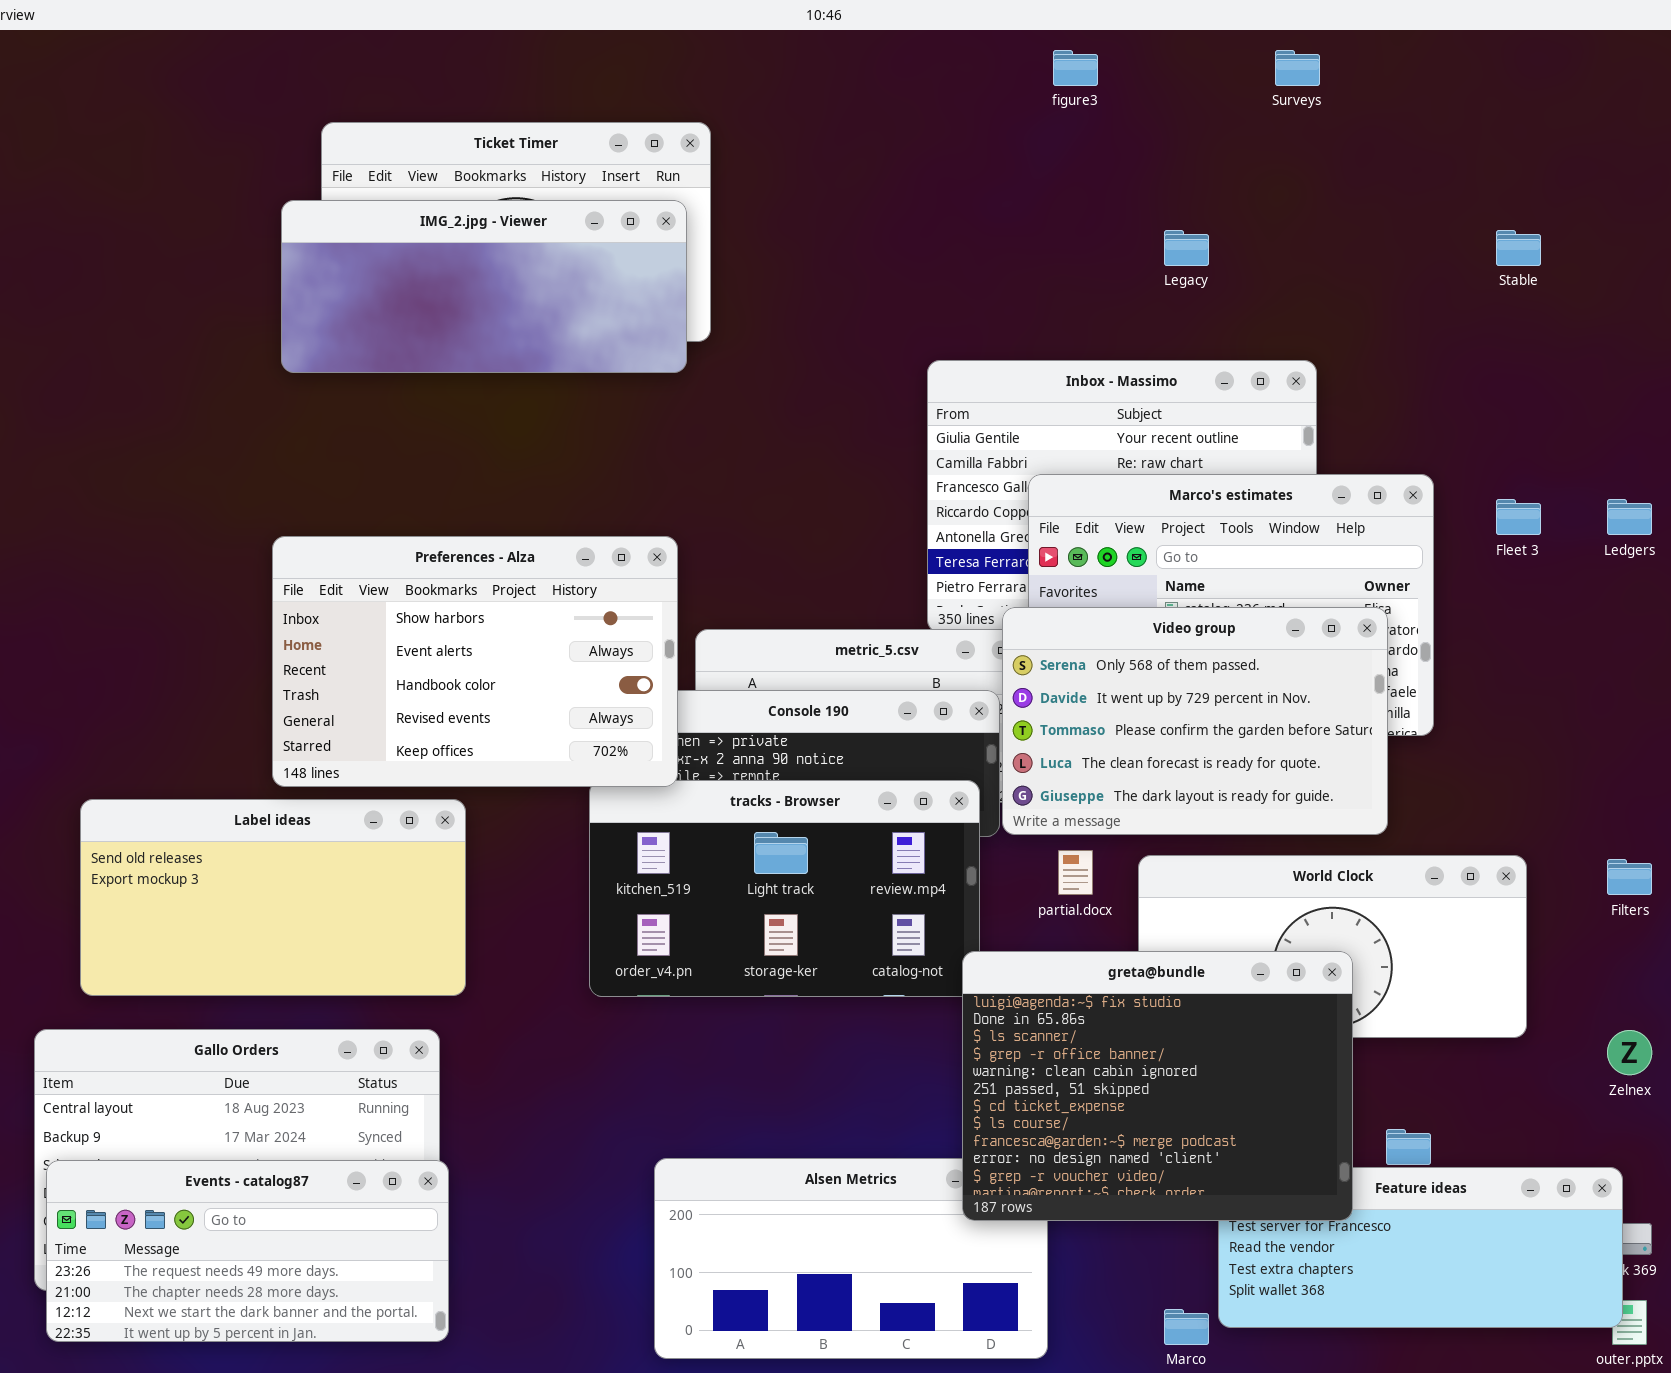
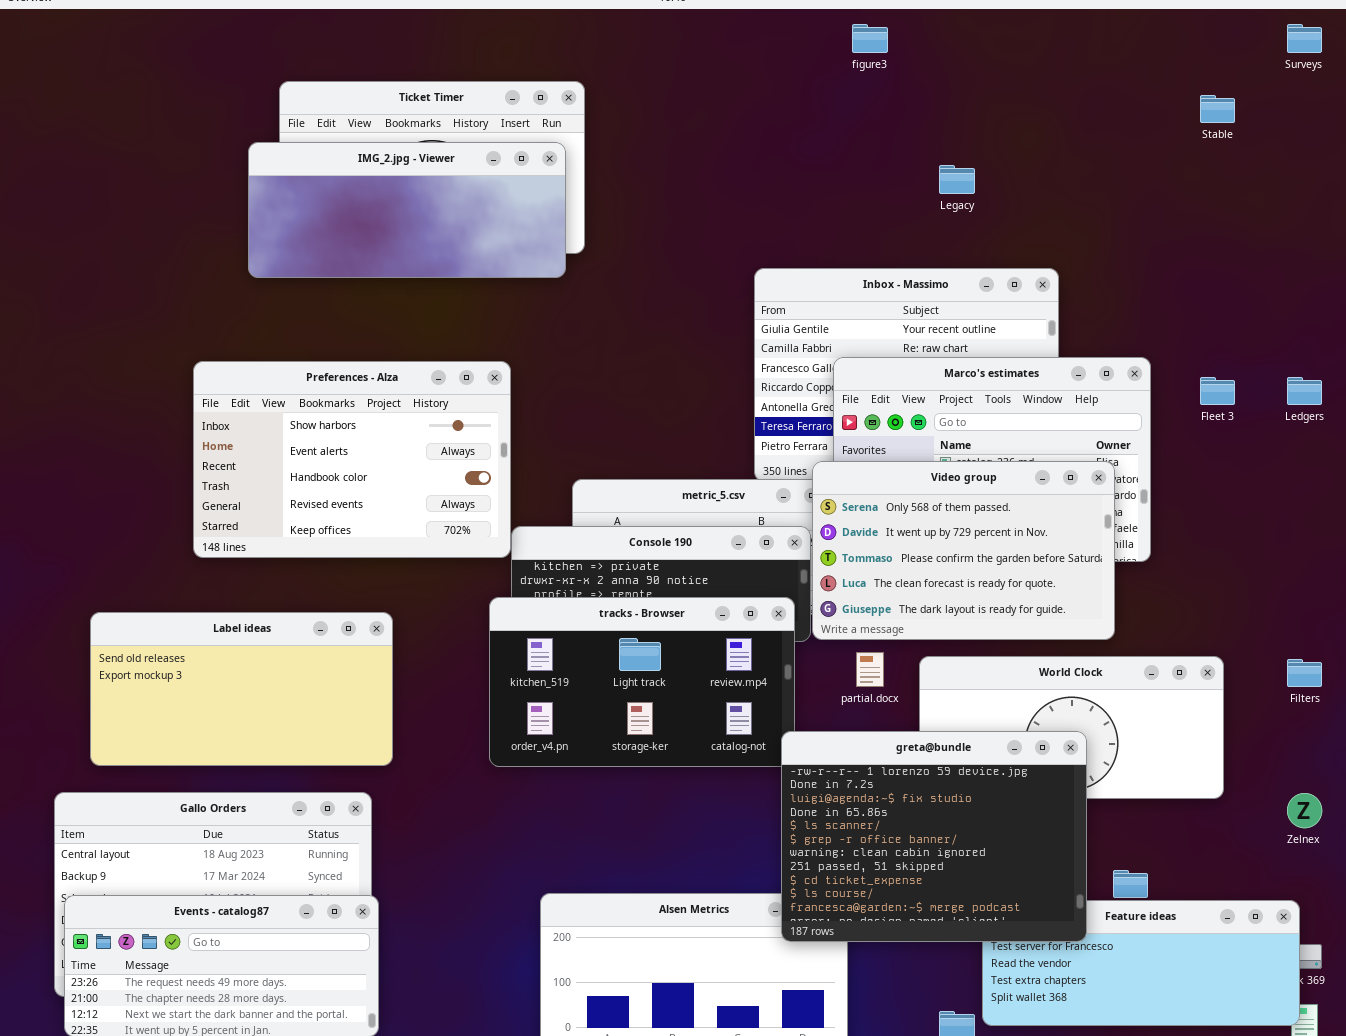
Surveys: [1275,50,1320,86] -> [1287,24,1322,53], moved
Stable: [1496,230,1541,266] -> [1200,95,1235,123], moved
Preferences - Alza: [272,536,678,787] -> [193,361,511,558], moved
greta@bundle: [962,951,1353,1221] -> [781,731,1087,942], scrolled up 2 rows

